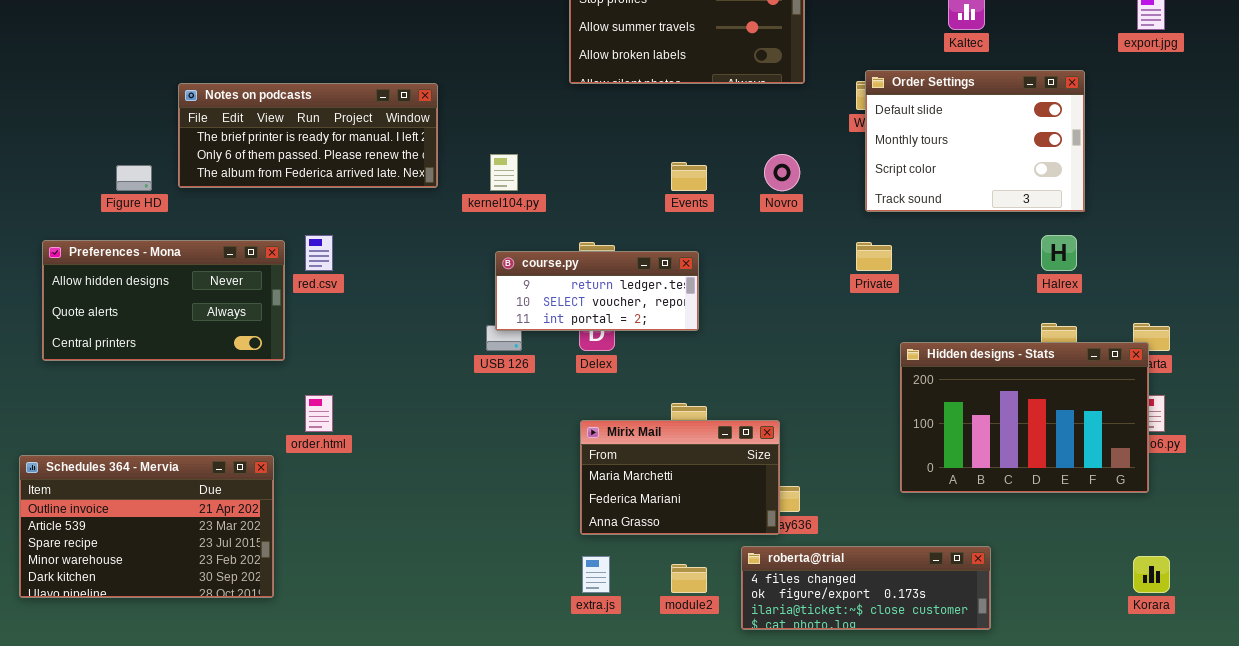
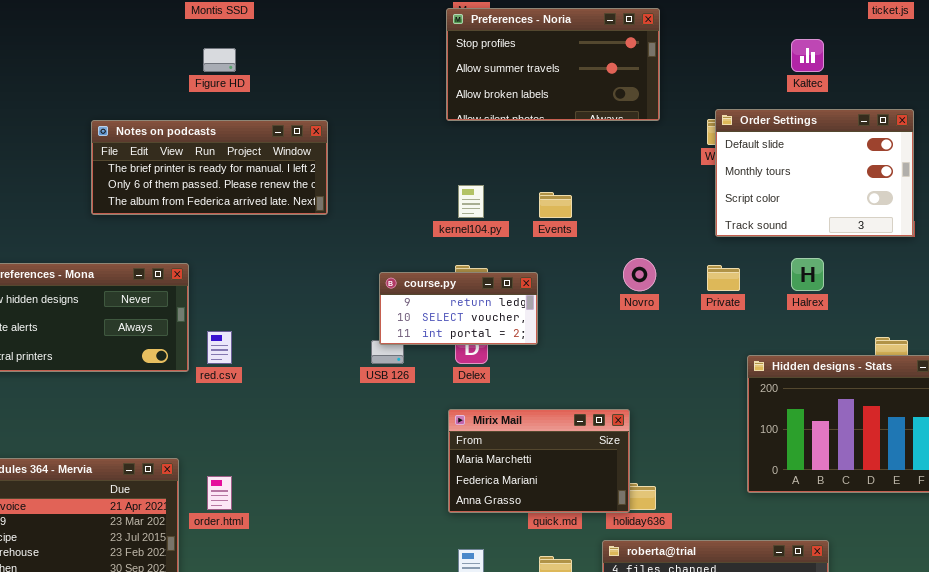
kernel104.py: [490,154,518,191] -> [458,185,484,218], moved
Novro: [764,154,800,191] -> [623,258,656,291], moved
Figure HD: [116,165,152,191] -> [203,48,236,72], moved
red.csv: [305,235,333,271] -> [207,331,232,364], moved
Halrex: [1041,235,1077,271] -> [791,258,824,291], moved
course.py: [495,251,699,331] -> [379,272,538,345], resized
order.html: [305,395,333,432] -> [207,476,232,510], moved
Mirix Mail: [580,420,780,535] -> [448,409,630,513], moved

